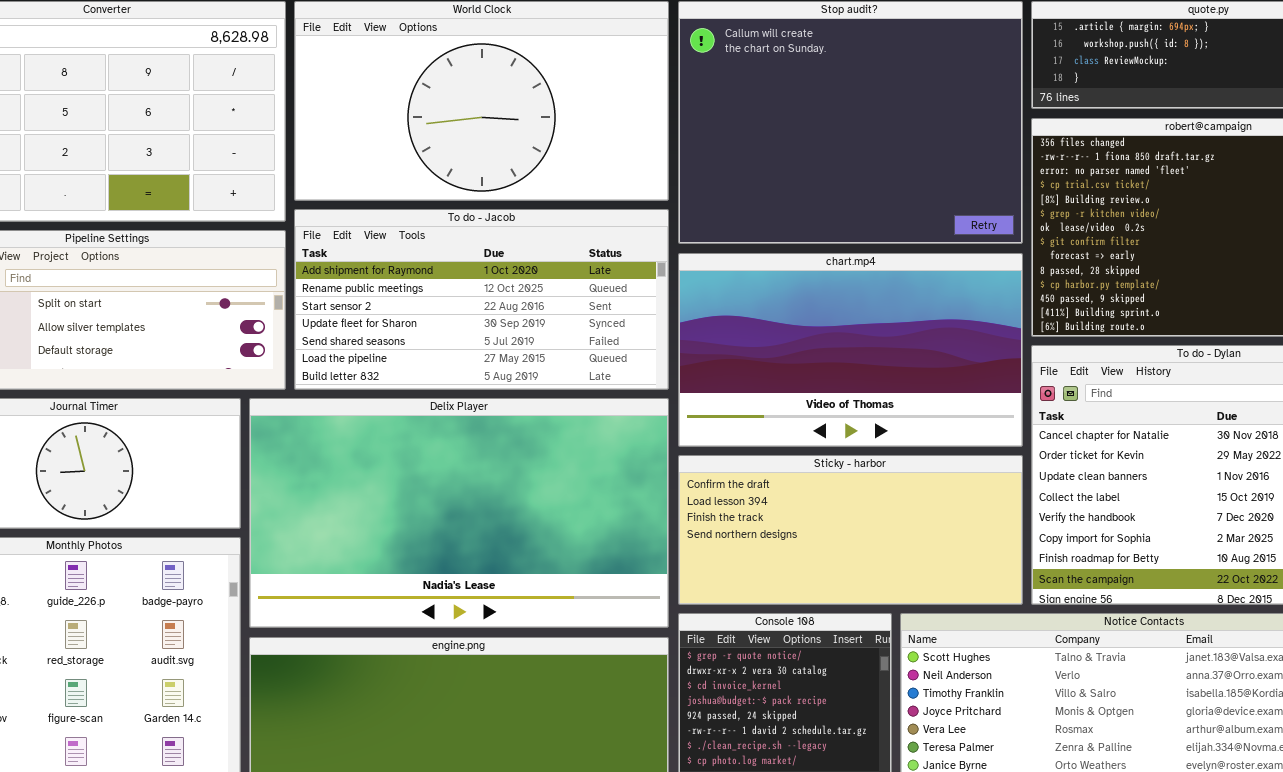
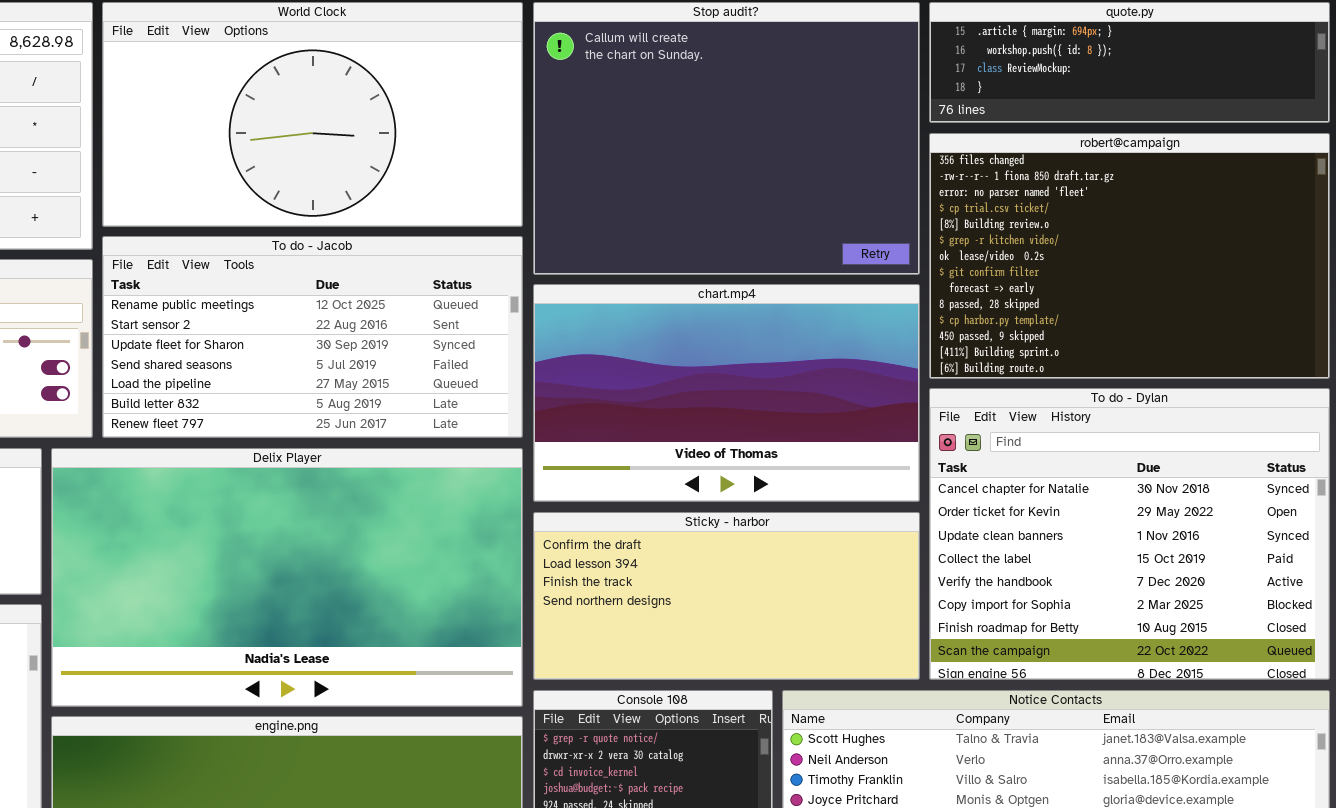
To do - Jacob: [294,209,669,390] -> [102,236,523,438], scrolled down 1 row

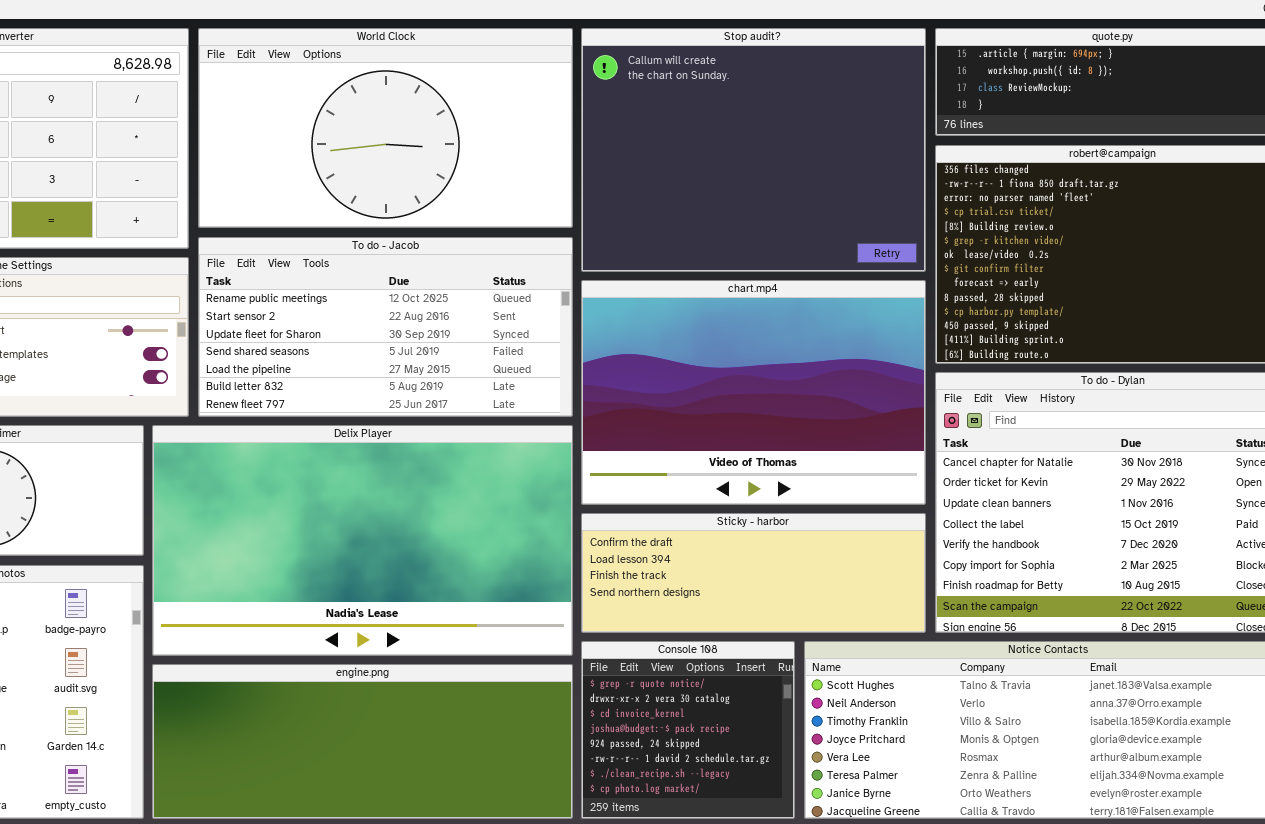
chart.mp4: [533,284,920,502] -> [581,280,926,505], resized
Sticky - harbor: [533,512,920,680] -> [581,513,926,633], resized

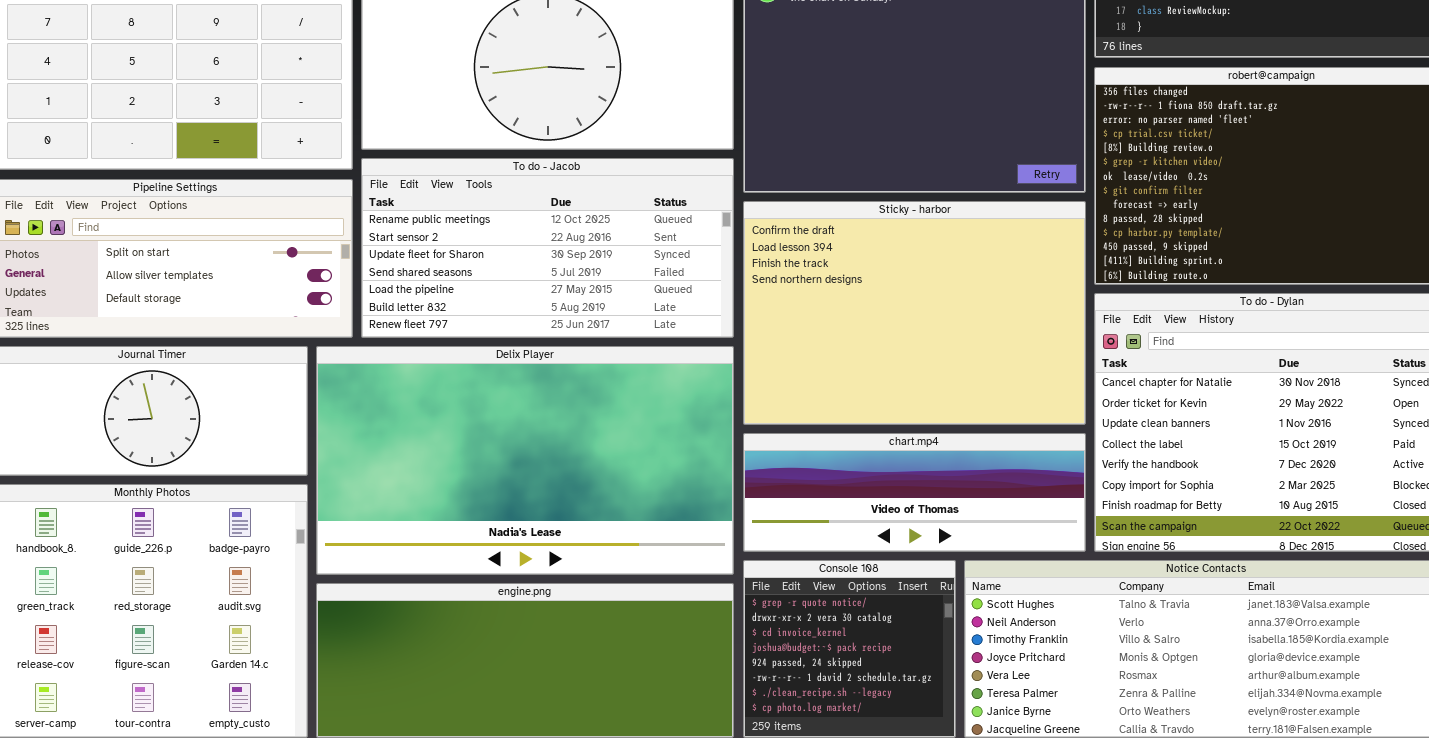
chart.mp4: [581,280,926,505] -> [743,433,1086,552], moved, resized
Sticky - harbor: [581,513,926,633] -> [743,201,1086,425], moved, resized

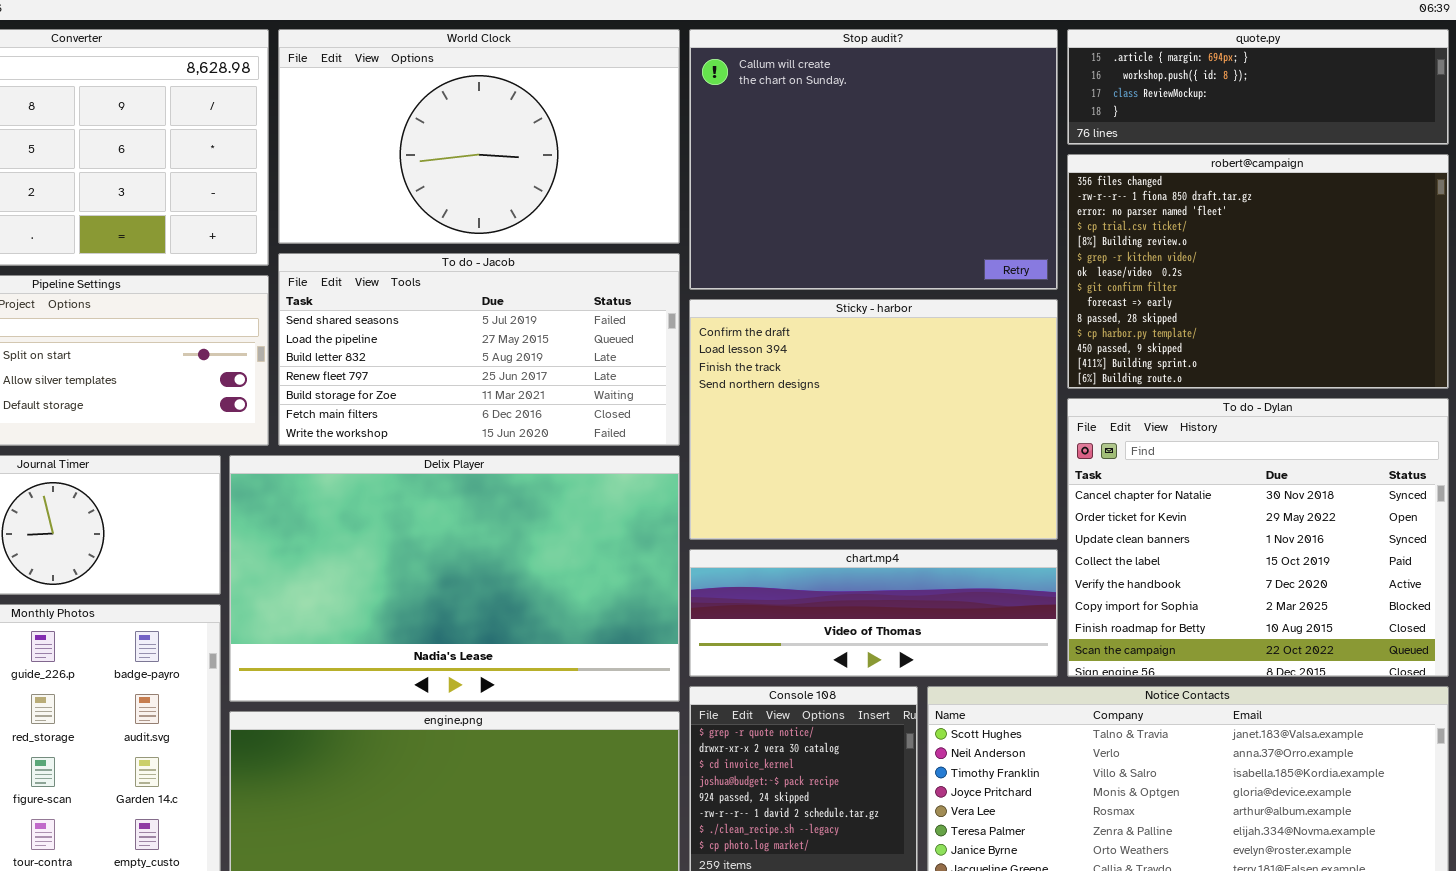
To do - Jacob: [361,158,734,338] -> [278,253,680,446], scrolled down 3 rows

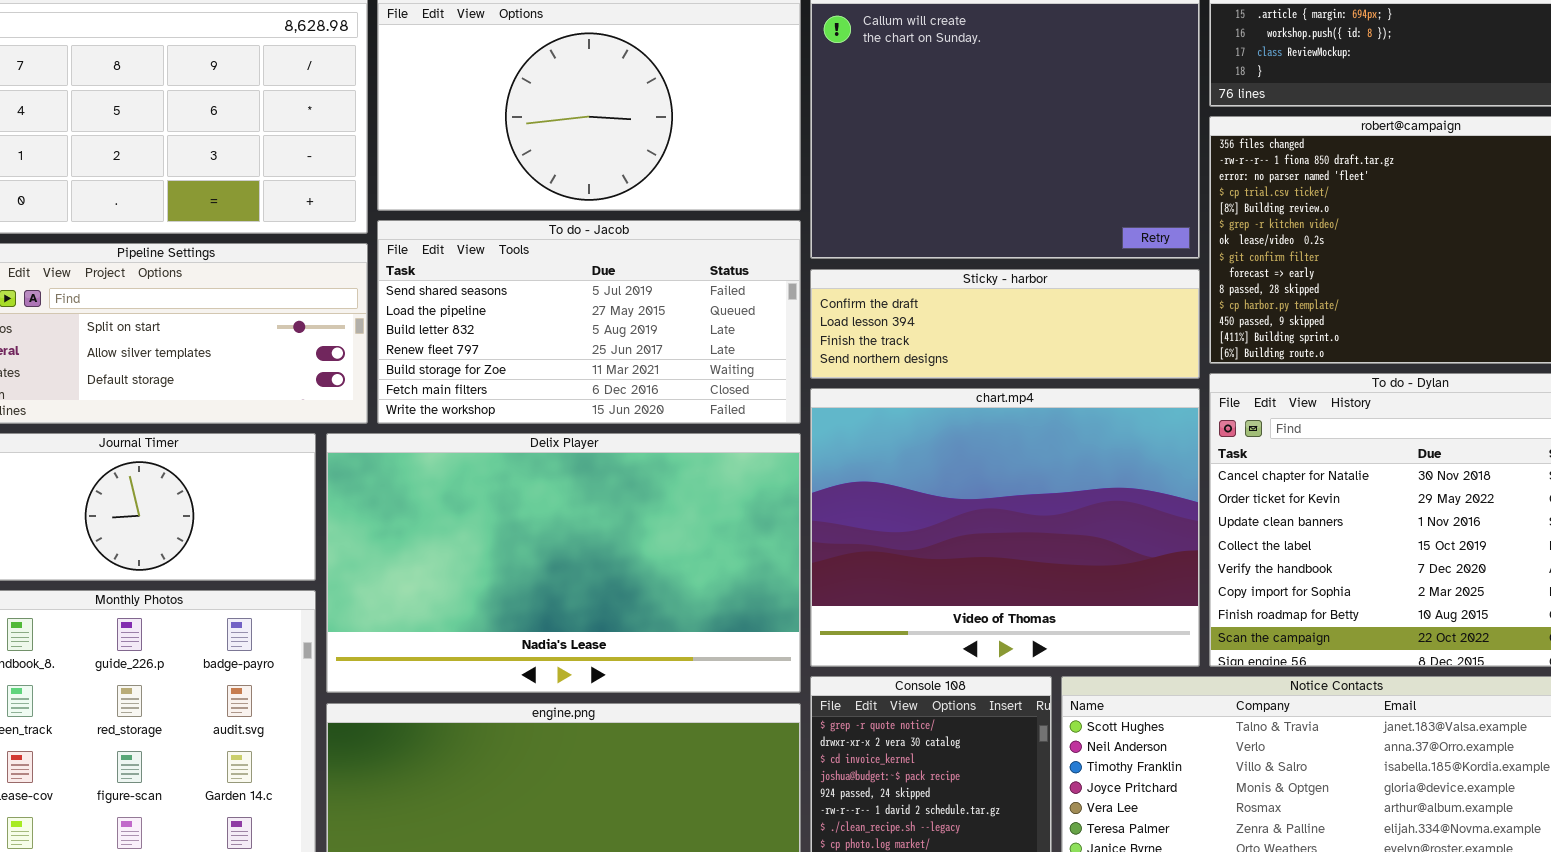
Sticky - harbor: [689,299,1058,540] -> [810,269,1200,379], resized
chart.mp4: [689,549,1058,677] -> [810,388,1200,667], resized

